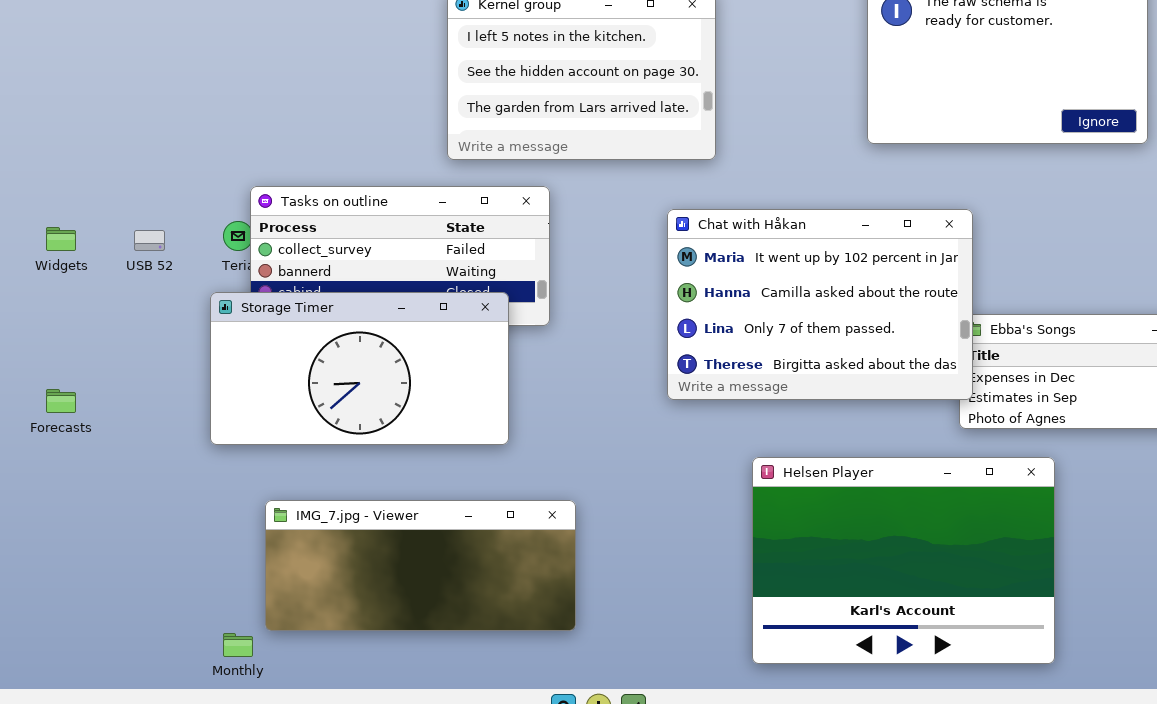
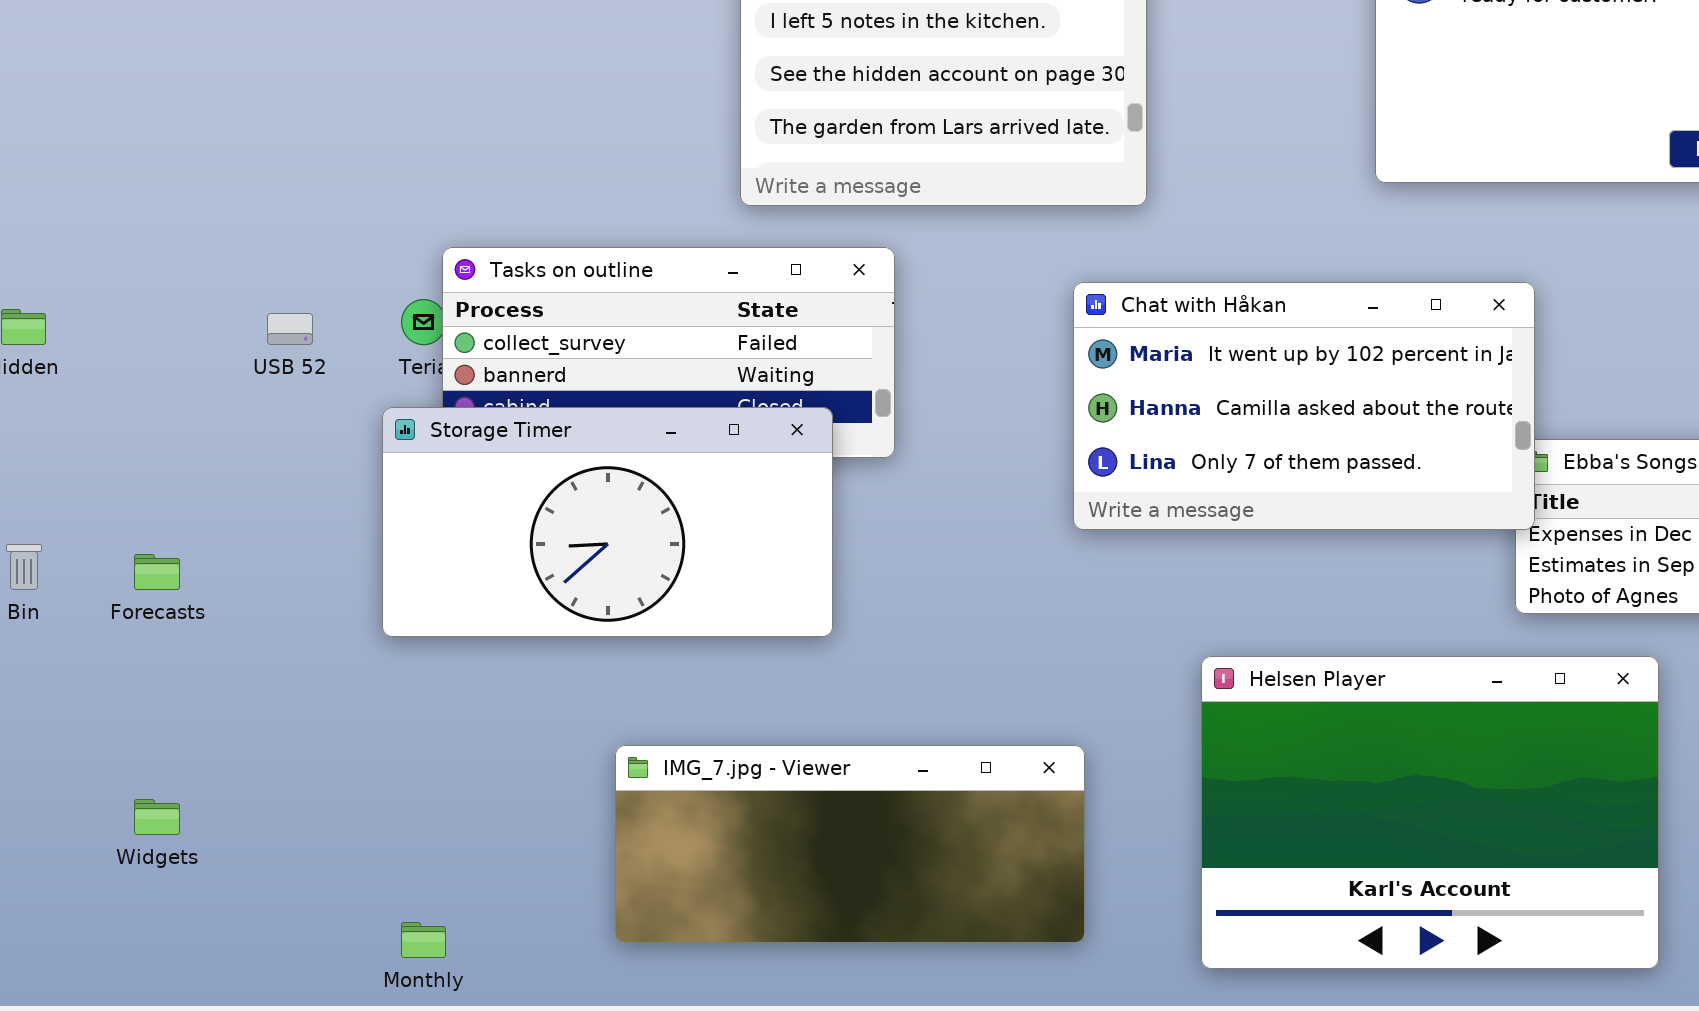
Chat with Håkan: [667,209,973,400] -> [1073,282,1535,530], resized
Widgets: [46,227,76,251] -> [134,799,180,835], moved
IMG_7.jpg - Viewer: [265,500,576,631] -> [615,745,1085,943], moved

